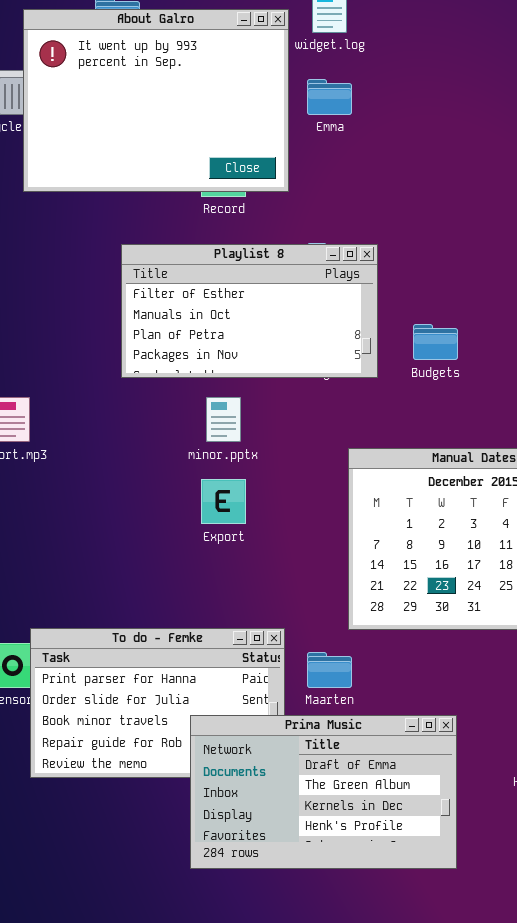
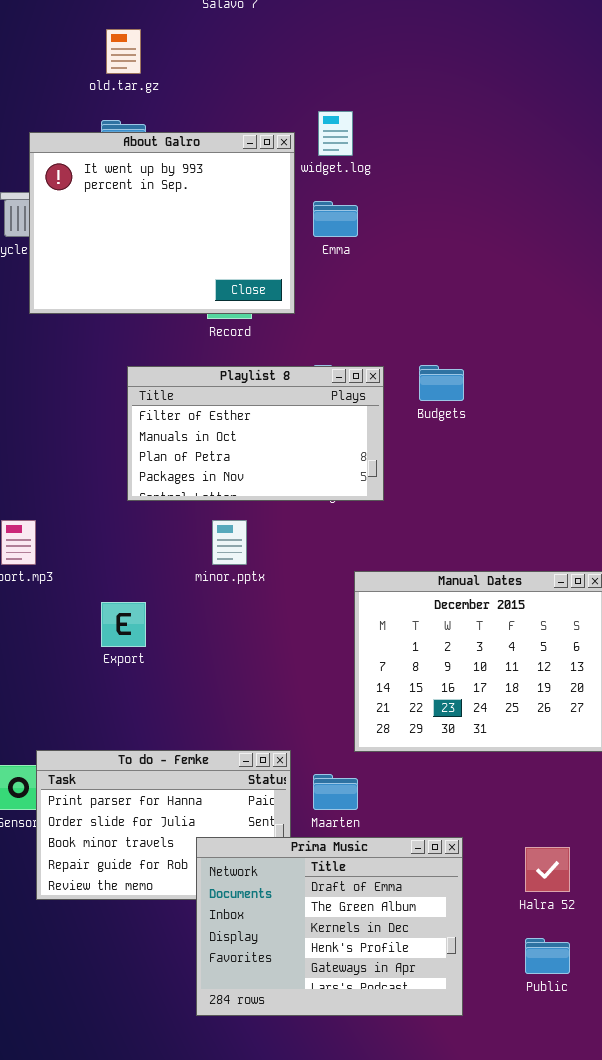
Budgets: [413,324,458,360] -> [419,365,464,401], moved
Export: [201,479,246,524] -> [101,602,146,647], moved
Prima Music: [190,715,457,869] -> [196,837,463,1016], resized

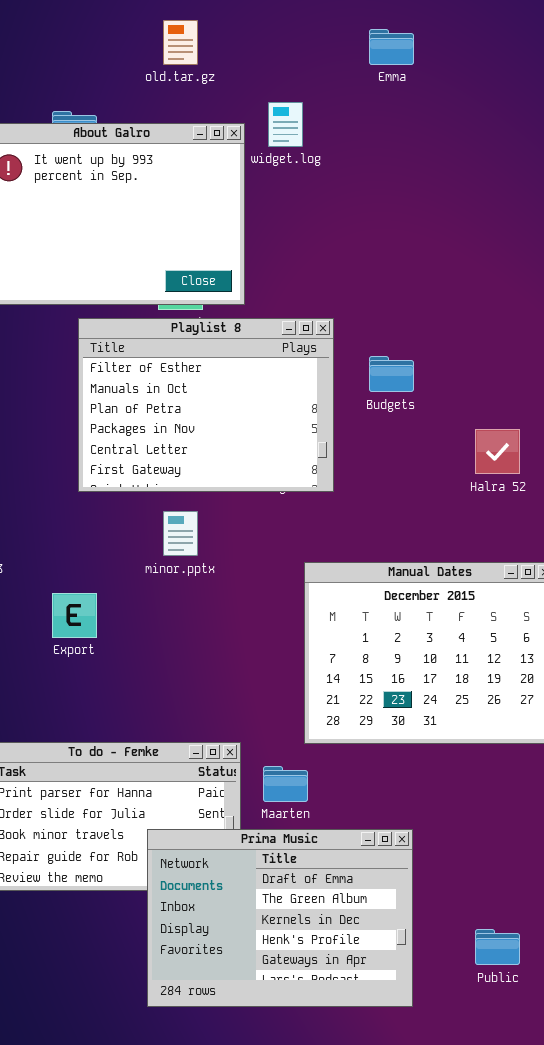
old.tar.gz: [106,29,141,74] -> [163,20,198,65], moved
Emma: [313,201,358,237] -> [369,29,414,65], moved
Playlist 8: [127,366,384,501] -> [78,318,334,492], resized
Halra 52: [525,847,570,892] -> [475,429,520,474], moved

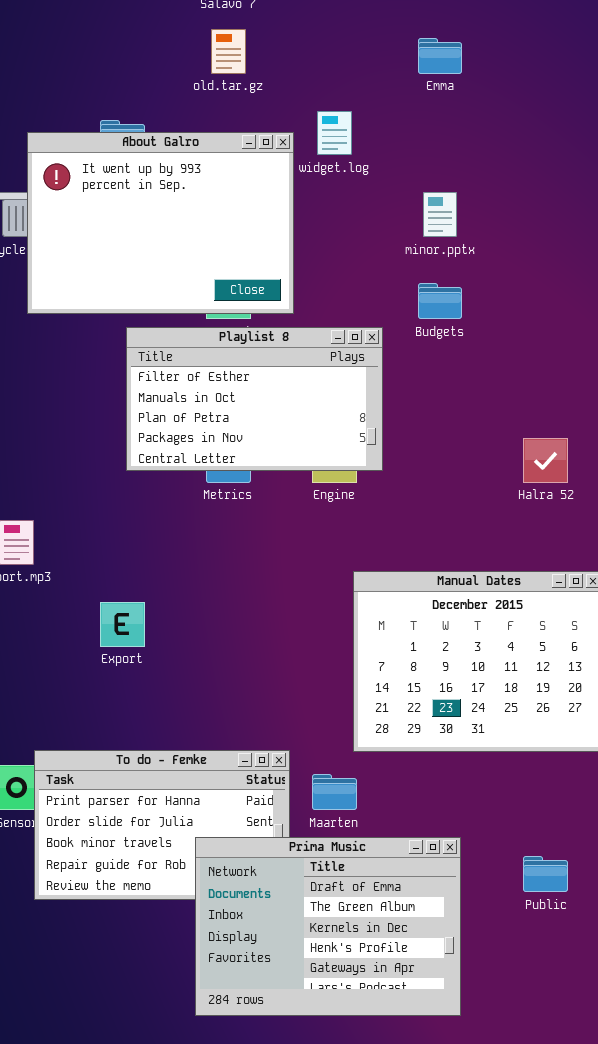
Playlist 8: [78,318,334,492] -> [126,327,383,471], resized
Budgets: [369,356,414,392] -> [418,283,462,319], moved
minor.pptx: [163,511,198,556] -> [423,192,457,237], moved
Public: [475,929,520,965] -> [523,856,568,892], moved

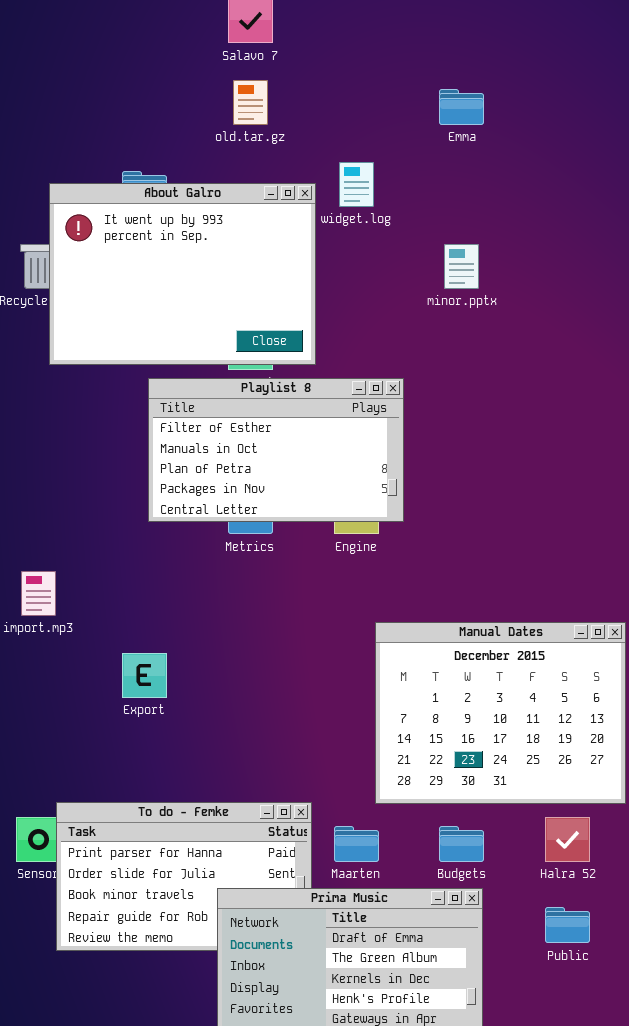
Budgets: [418,283,462,319] -> [439,826,484,862], moved
Halra 52: [523,438,568,483] -> [545,817,590,862], moved

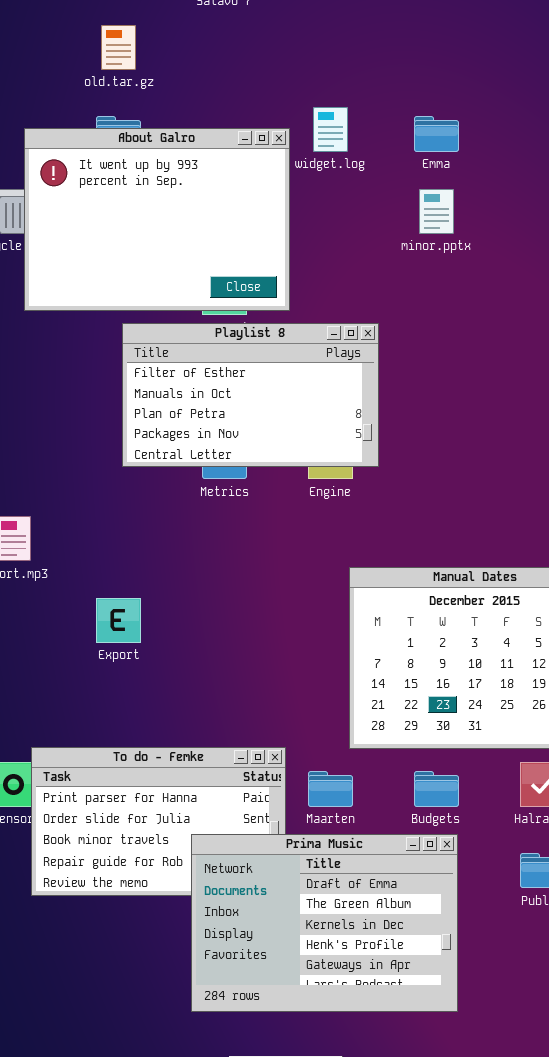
old.tar.gz: [233,80,268,125] -> [101,25,136,70], moved
Emma: [439,89,484,125] -> [414,116,459,152], moved

